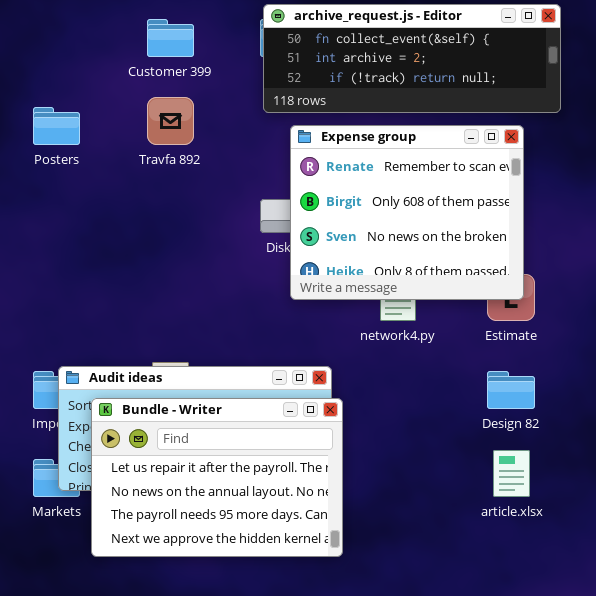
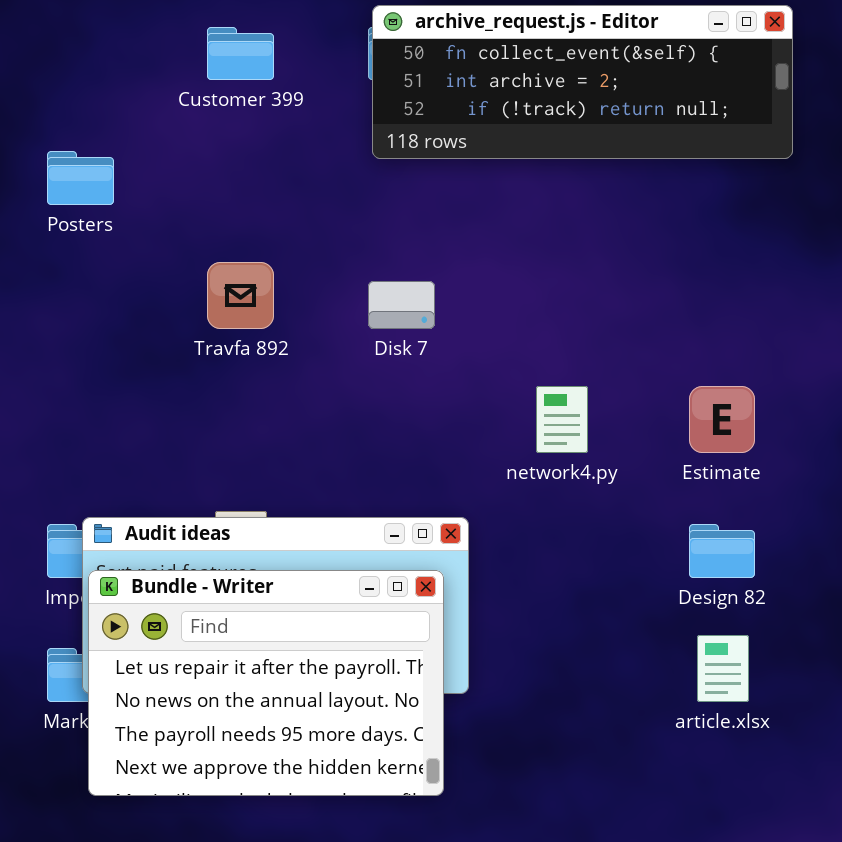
Travfa 892: [147,97,194,145] -> [207,262,274,329], moved
Expense group: [290,125,524,300] -> none, closed
Bundle - Writer: [91,398,343,557] -> [88,570,444,796], moved

